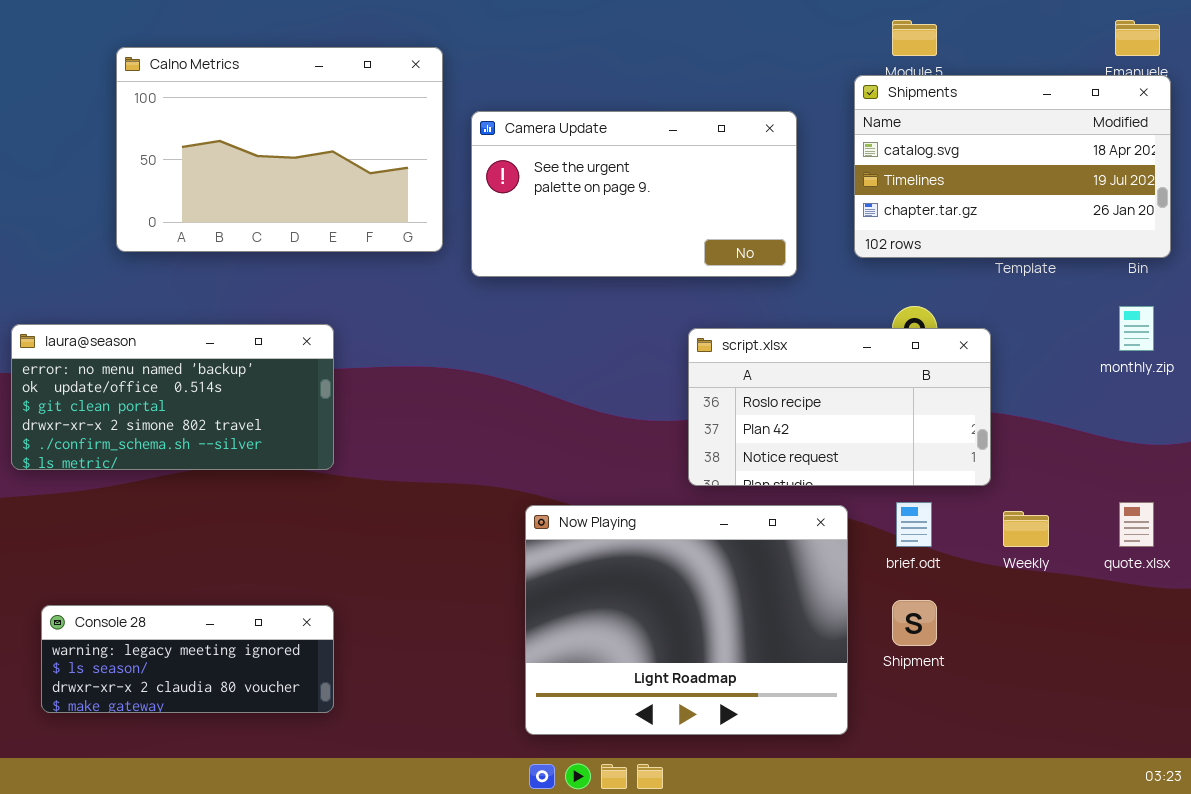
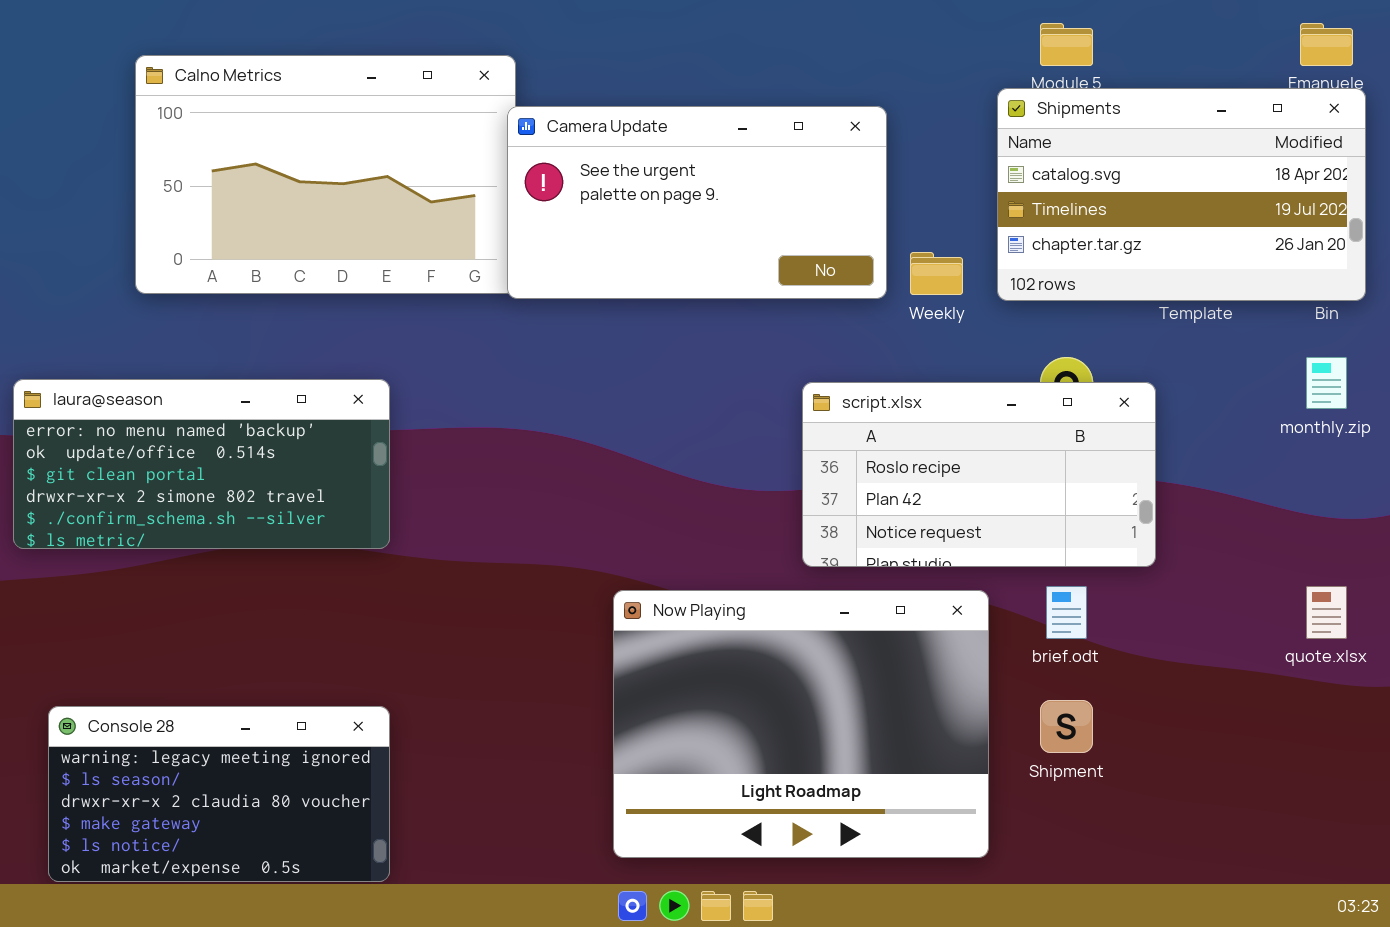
Camera Update: [471,111,797,277] -> [507,106,887,299], moved
Weekly: [1003,511,1049,547] -> [910,252,963,295], moved
Console 28: [41,605,334,713] -> [48,706,390,882], resized

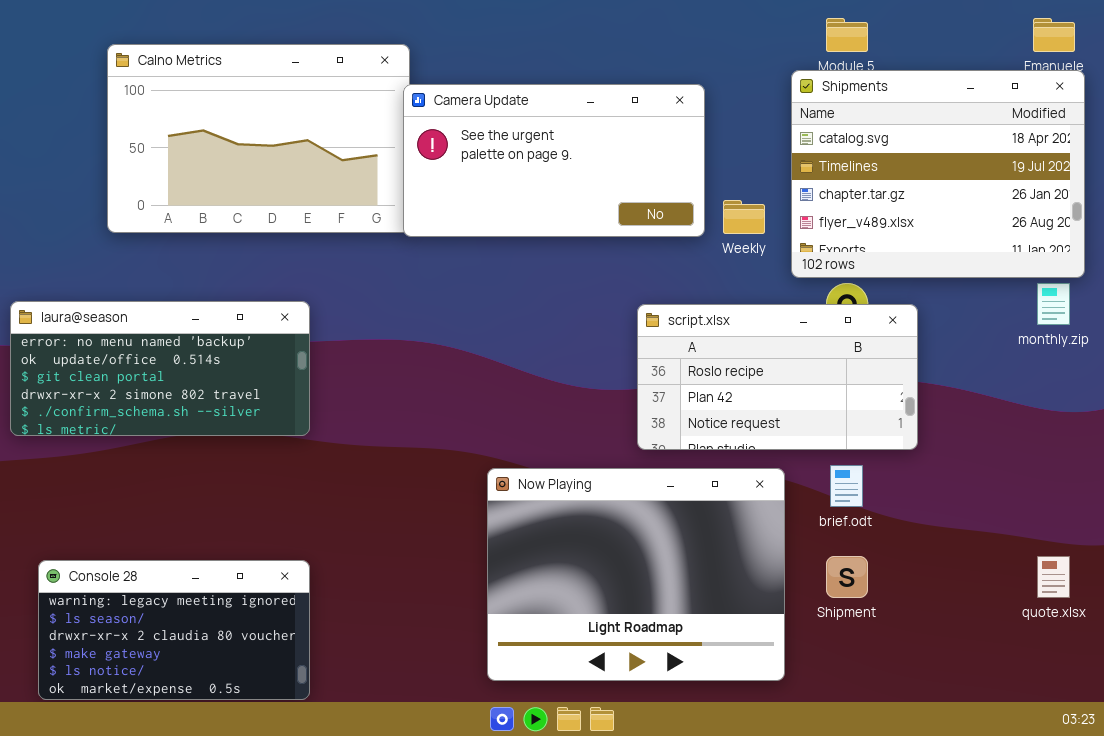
Shipments: [997,88,1366,301] -> [791,70,1085,278], resized
quote.xlsx: [1306,586,1347,639] -> [1037,556,1070,598], moved

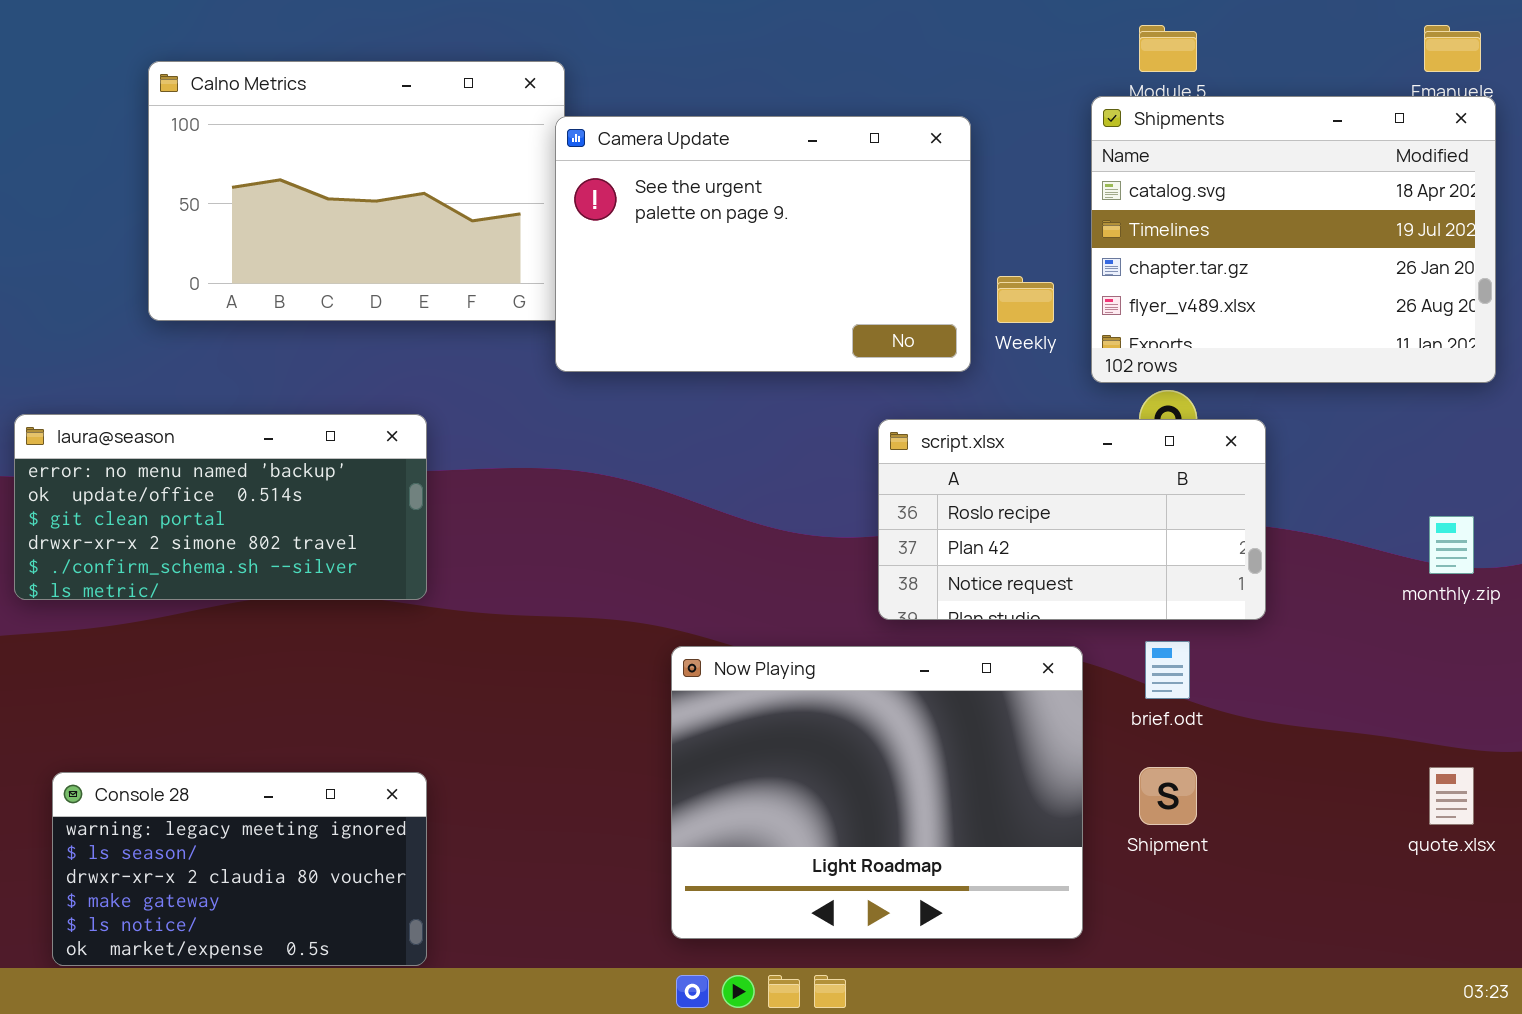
Camera Update: [403,84,705,237] -> [555,116,971,372], resized
monthly.zip: [1037,283,1070,325] -> [1429,516,1474,574], moved

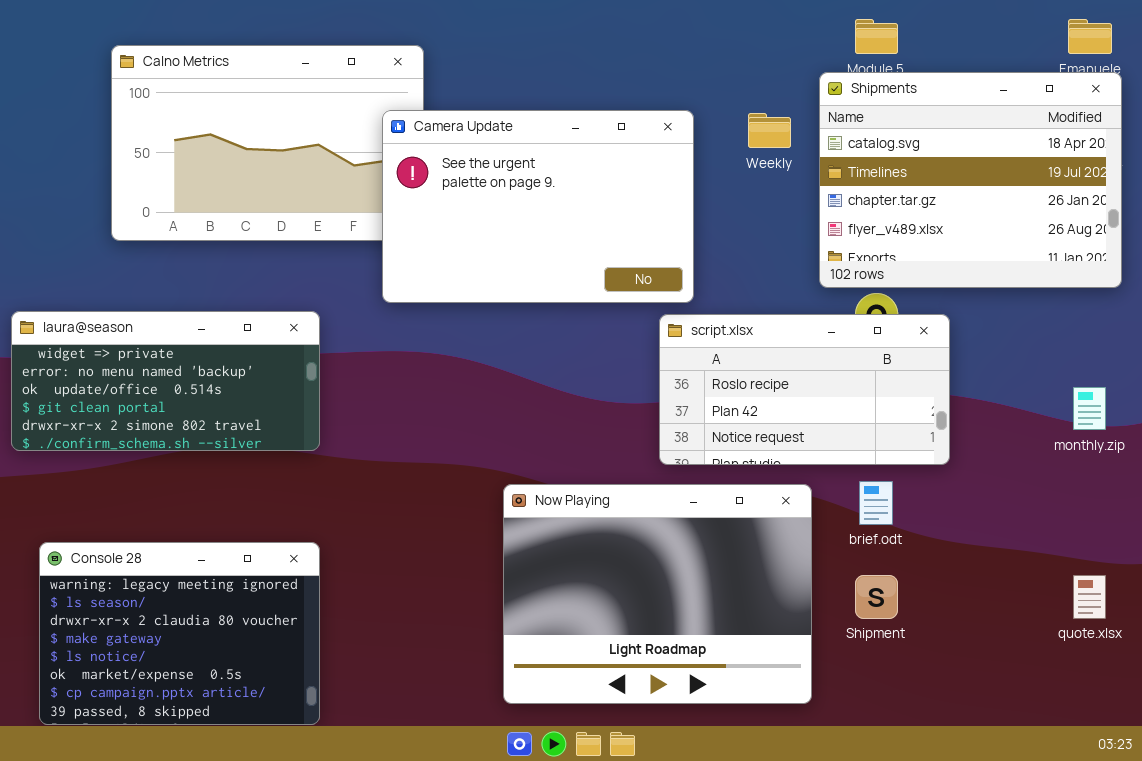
Camera Update: [555,116,971,372] -> [382,110,694,303], moved
Weekly: [997,276,1054,323] -> [748,113,791,148], moved
laura@season: [14,414,427,600] -> [11,311,320,451], scrolled up 1 row
Console 28: [52,772,427,966] -> [39,542,320,725], resized

